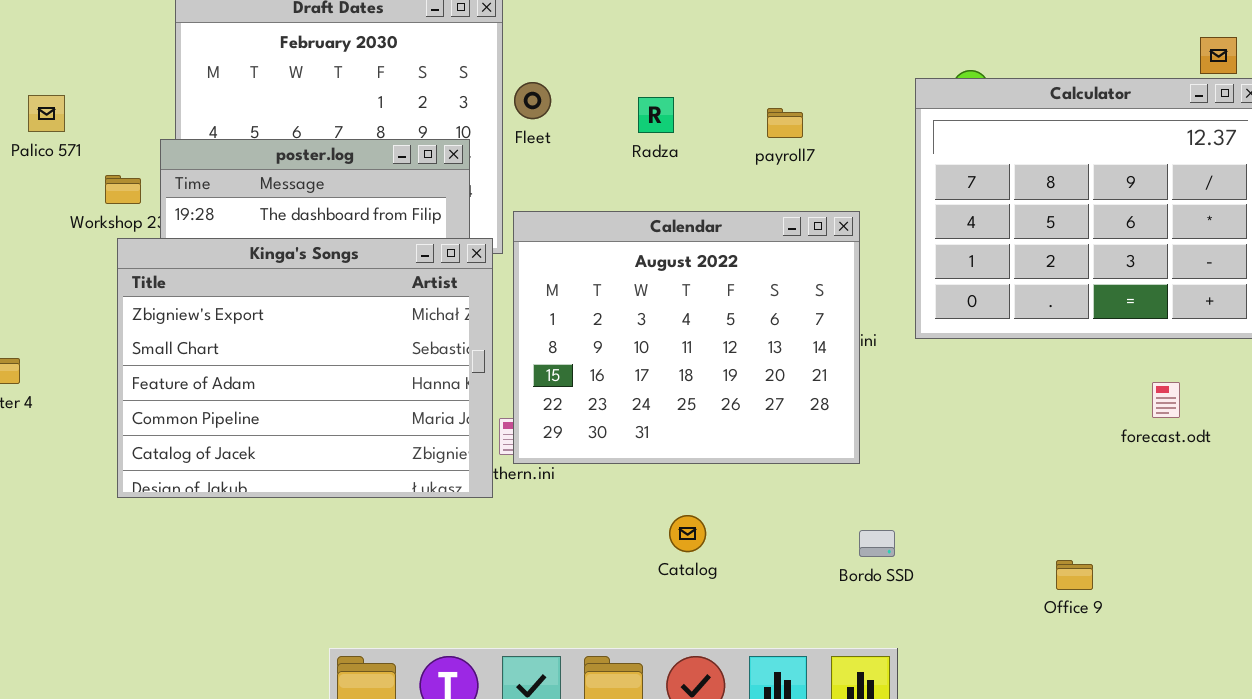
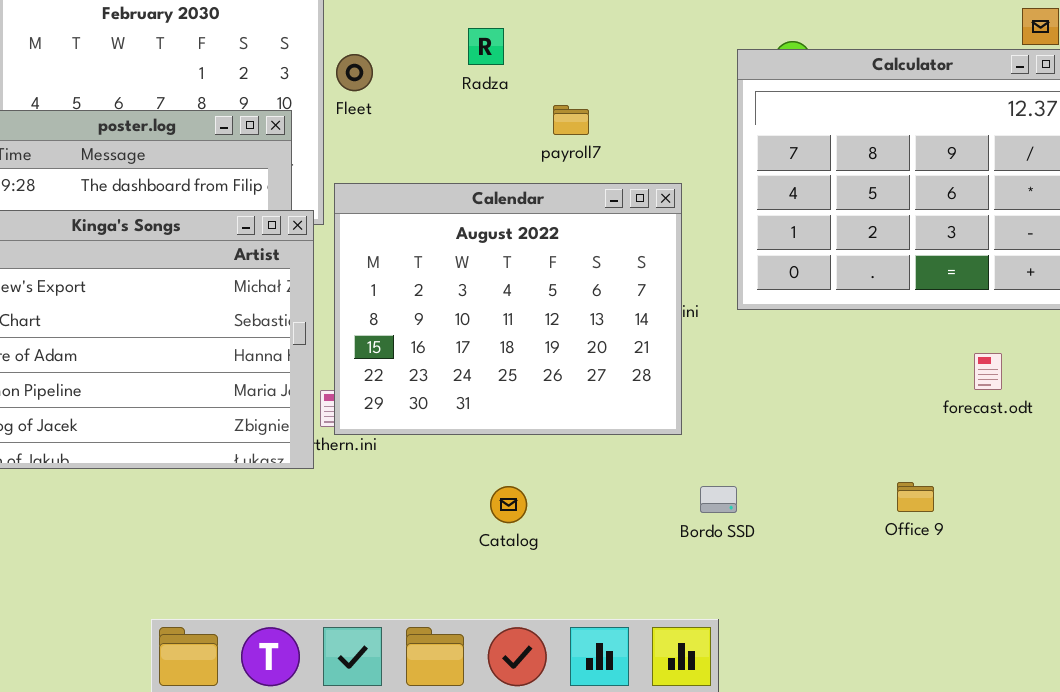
Radza: [638,97,674,133] -> [468,28,504,65], moved
payroll7: [767,108,803,138] -> [553,105,589,135], moved
Bordo SSD: [859,530,895,557] -> [700,486,737,513], moved
Office 9: [1056,560,1093,590] -> [897,482,934,512], moved

